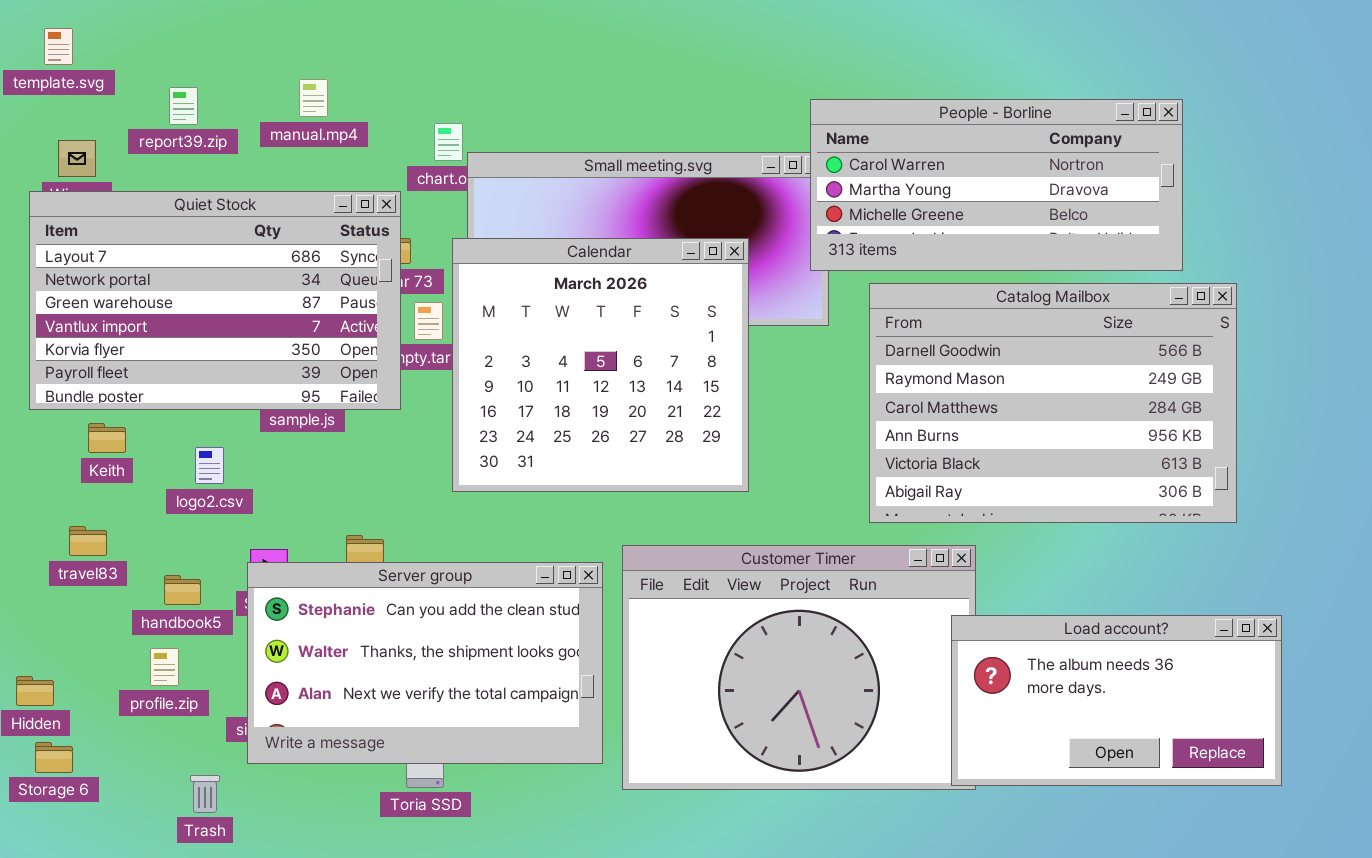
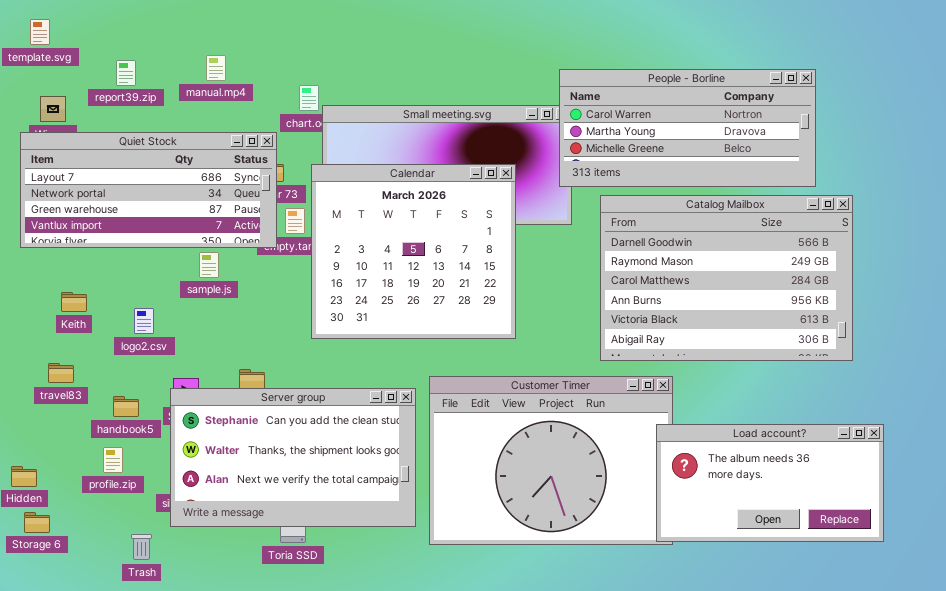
Quiet Stock: [29,191,401,410] -> [20,132,277,248], resized

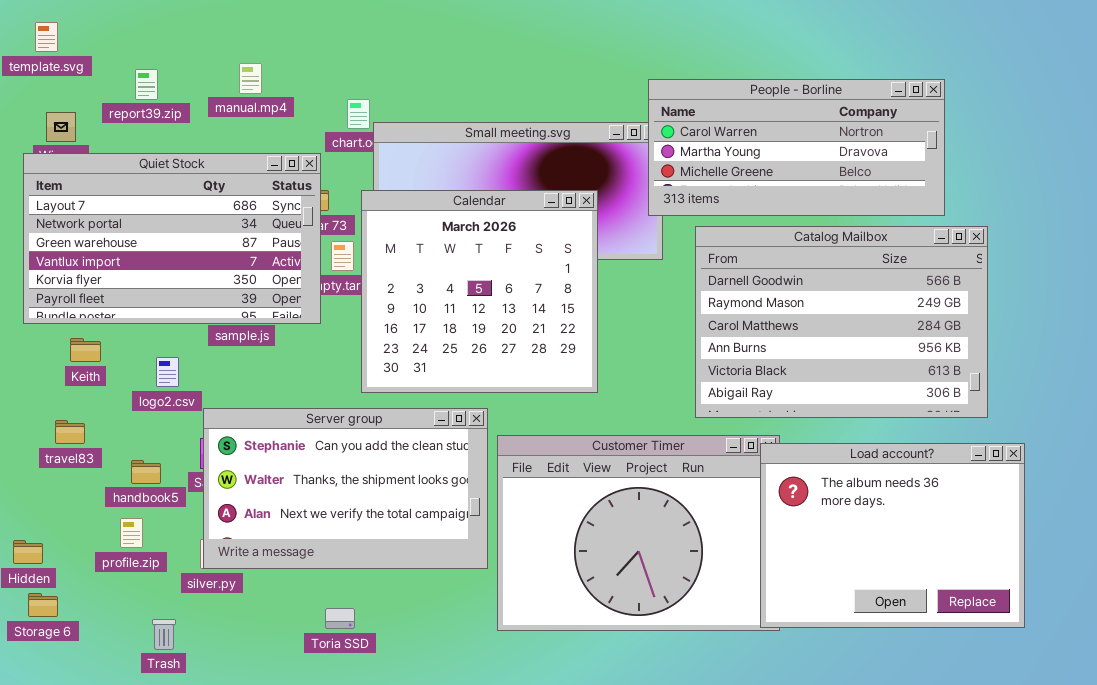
Quiet Stock: [20,132,277,248] -> [23,153,321,324], resized
Server group: [170,388,416,527] -> [203,408,488,569], moved
Load account?: [656,424,884,542] -> [760,443,1025,628], resized

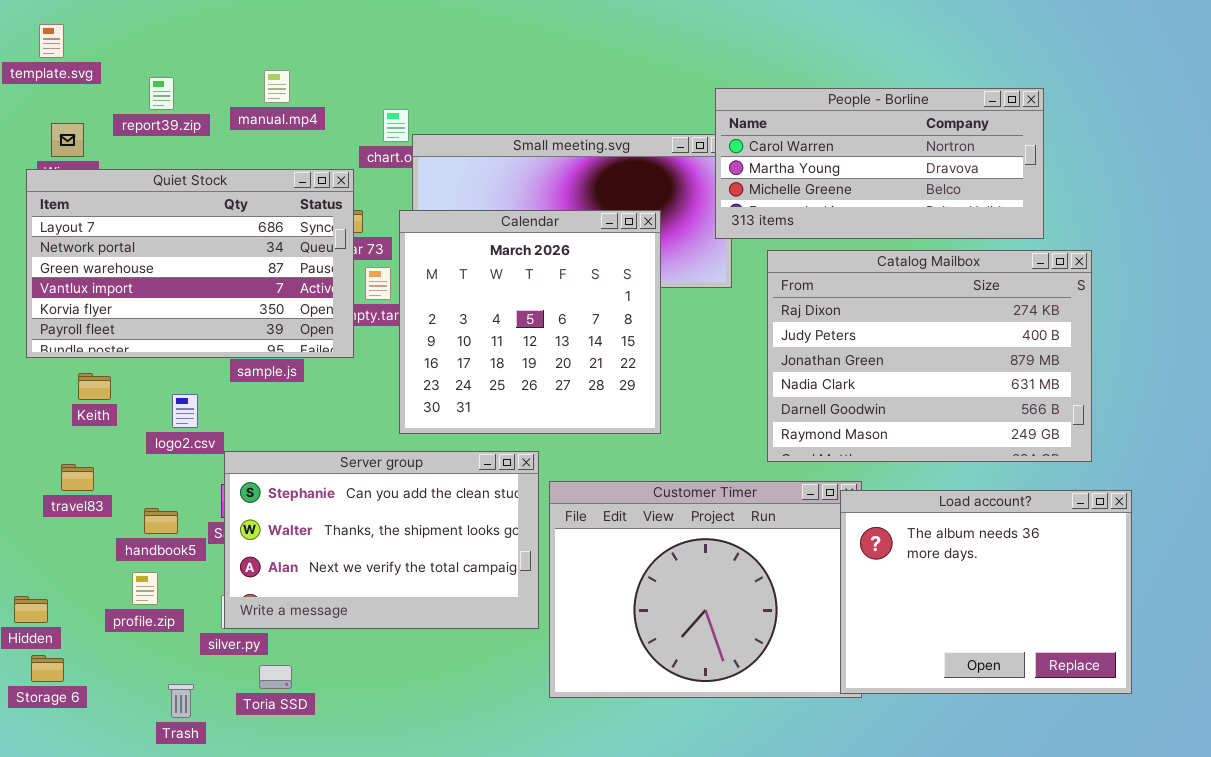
Catalog Mailbox: [695,226,988,418] -> [767,250,1092,462], scrolled up 4 rows
Toria SSD: [325,608,355,629] -> [259,665,292,689], moved

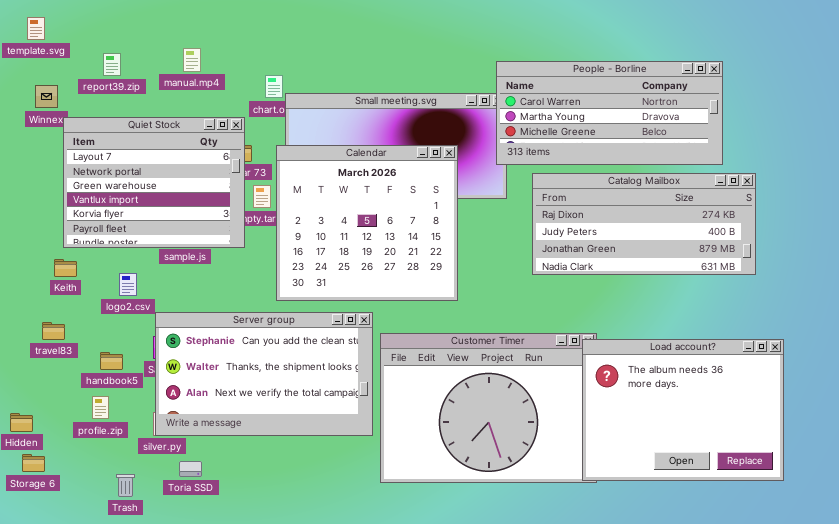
Quiet Stock: [26,169,354,358] -> [63,117,245,248], resized
Catalog Mailbox: [767,250,1092,462] -> [532,173,756,275], resized

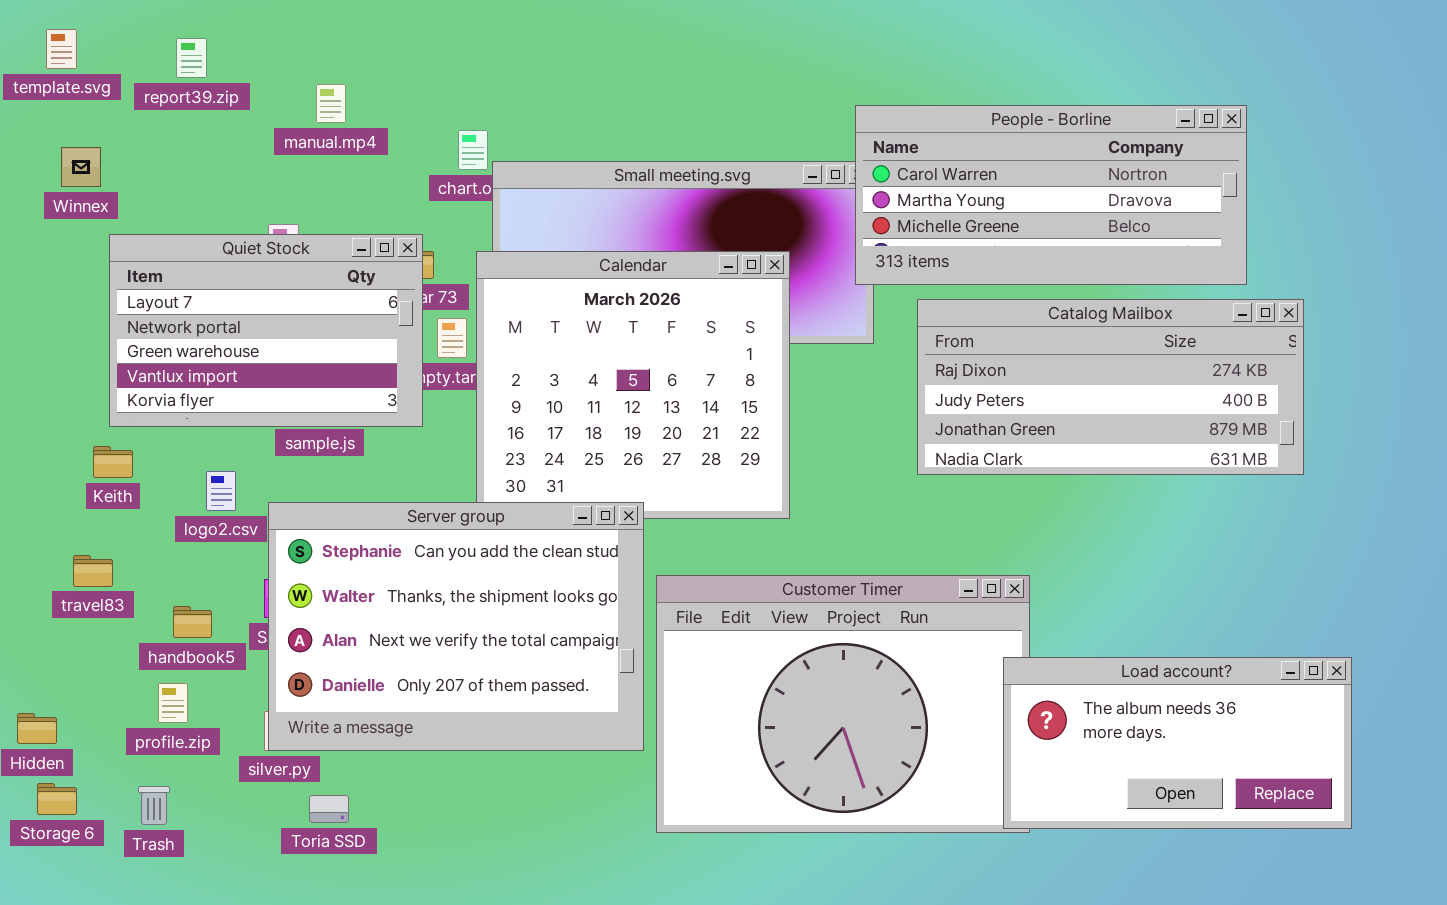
report39.zip: [103,53,121,76] -> [176,38,207,78], moved
Quiet Stock: [63,117,245,248] -> [109,234,423,427], resized
Server group: [155,312,373,436] -> [268,502,644,751], resized
Load account?: [582,339,784,481] -> [1003,657,1352,829], resized
Trash: [116,474,135,497] -> [138,786,170,825], moved

